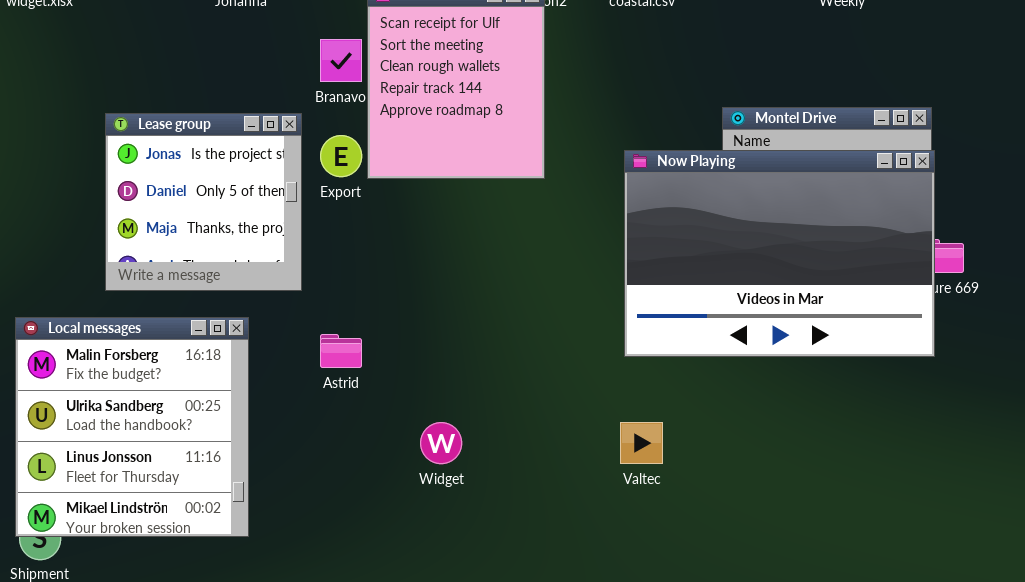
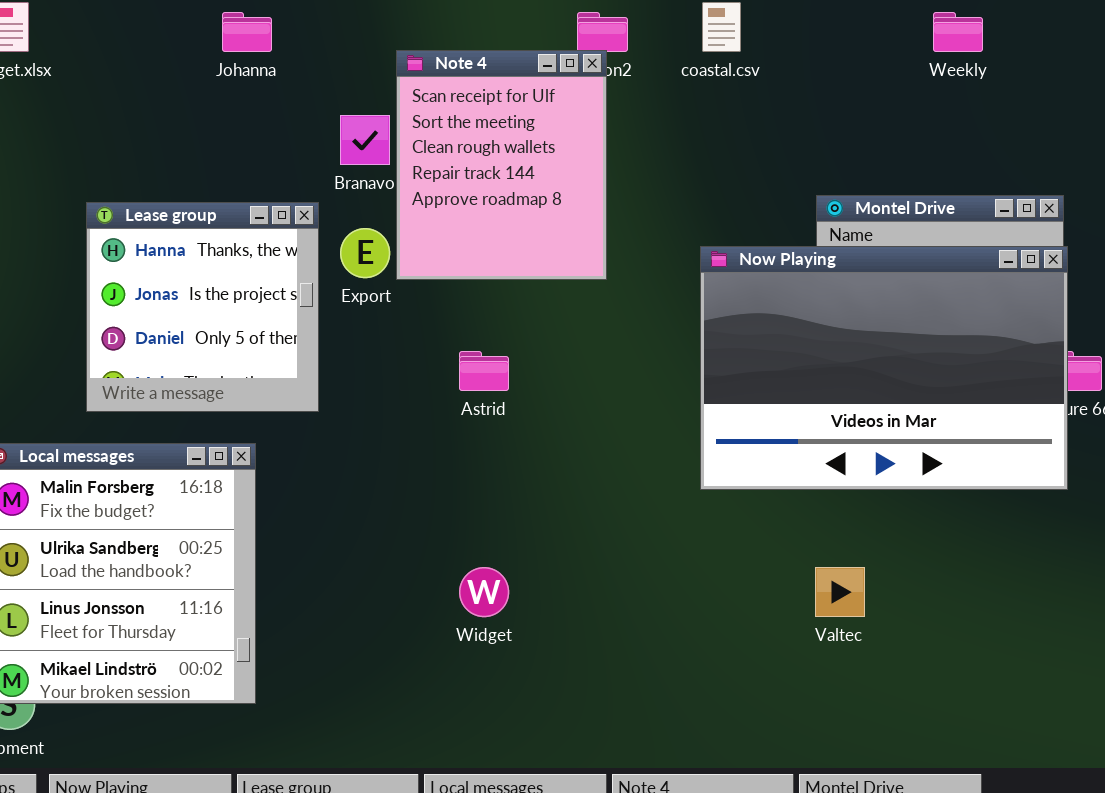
Lease group: [105,113,302,291] -> [86,202,319,412], scrolled up 1 row
Astrid: [320,334,362,368] -> [459,351,509,391], moved
Valtec: [620,422,663,464] -> [815,567,865,617], moved

